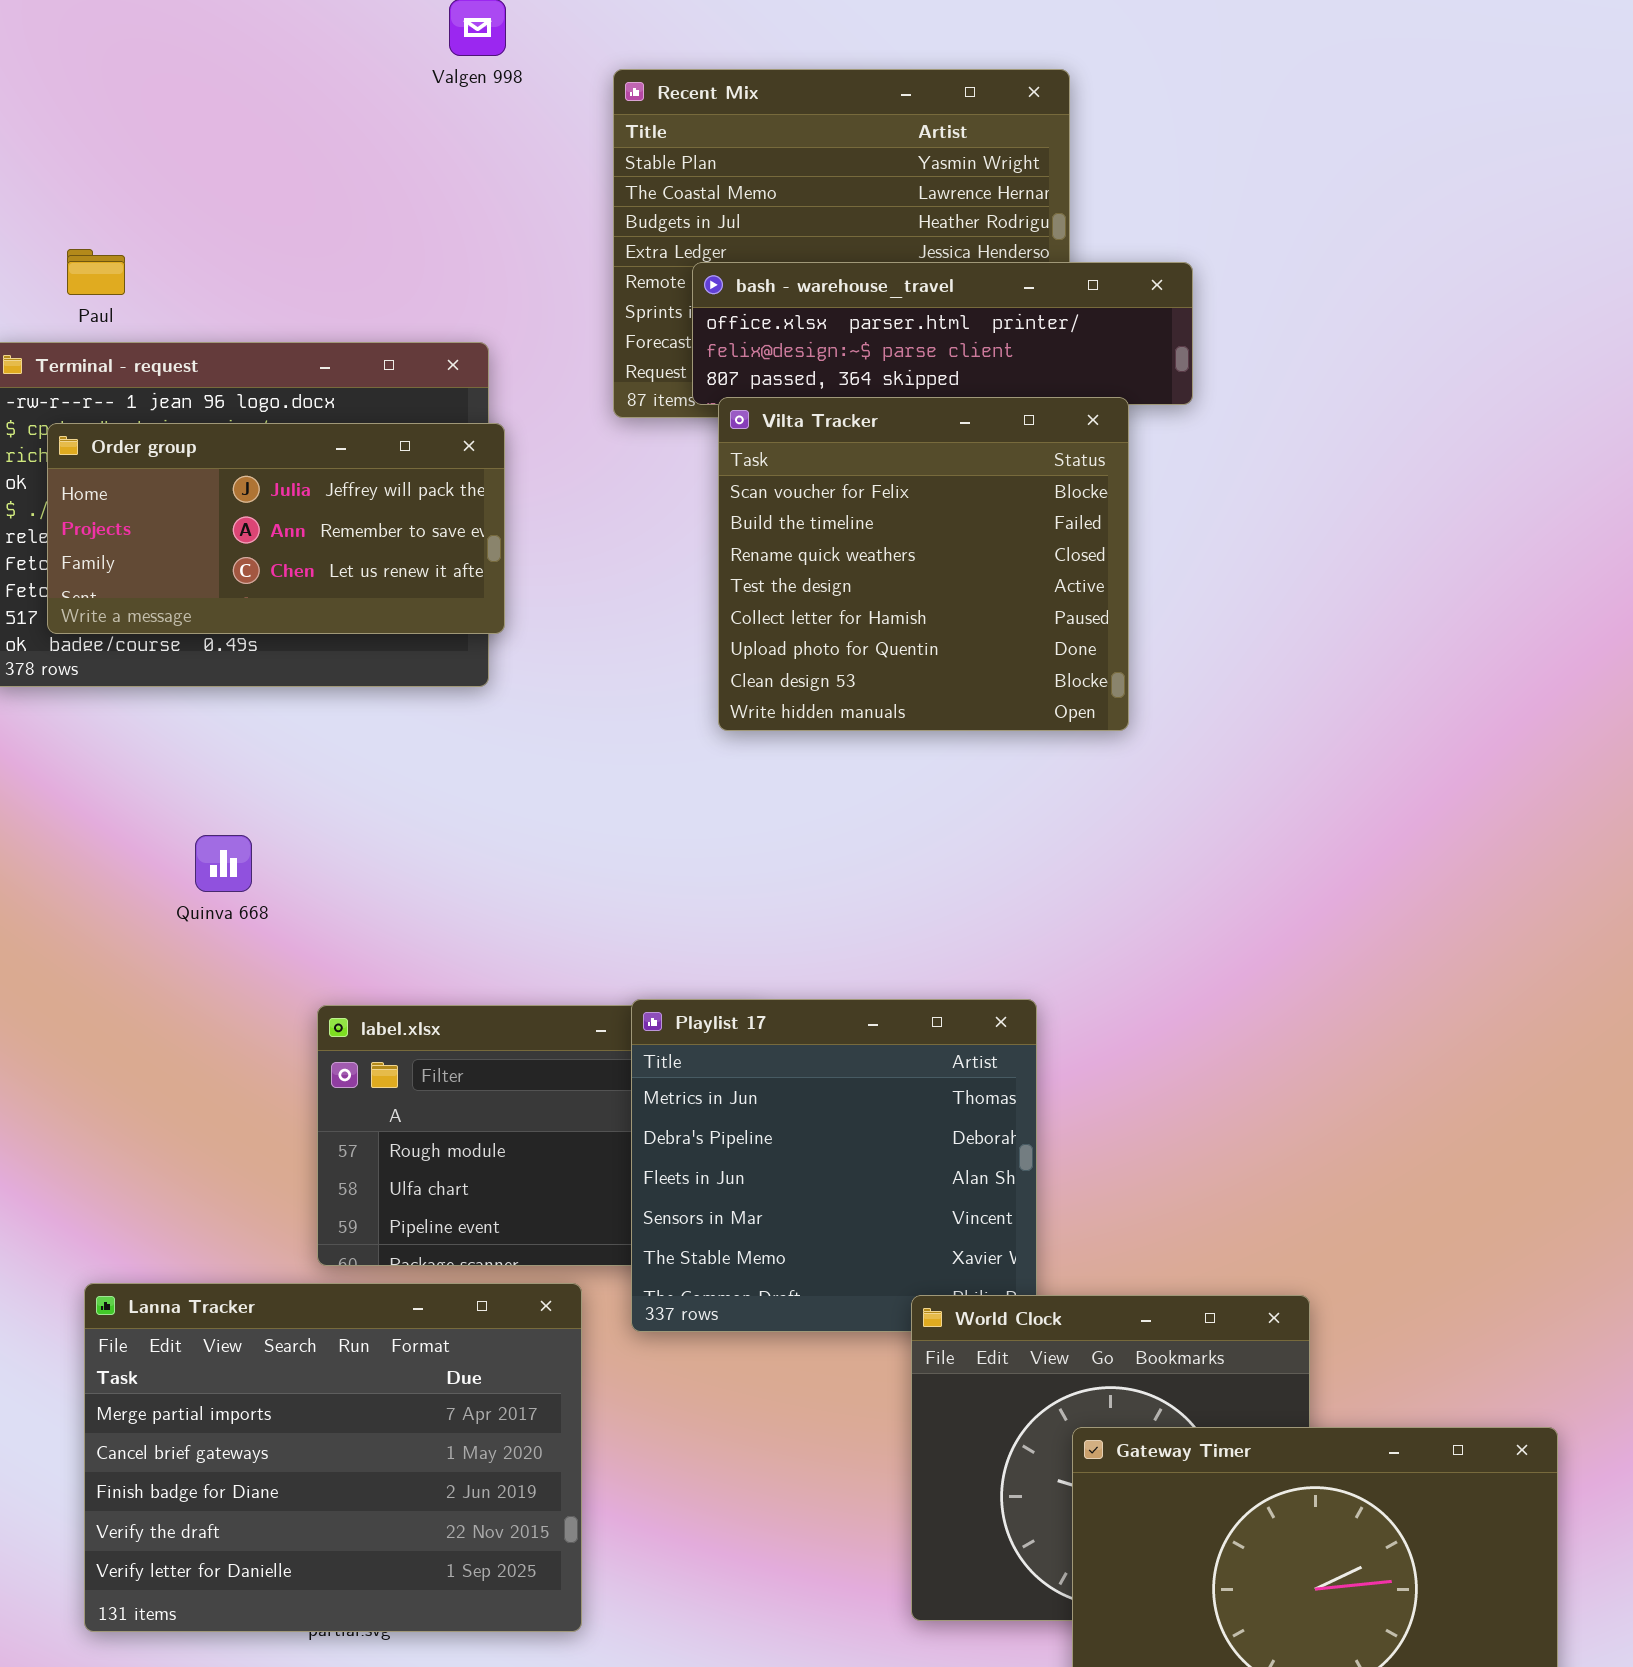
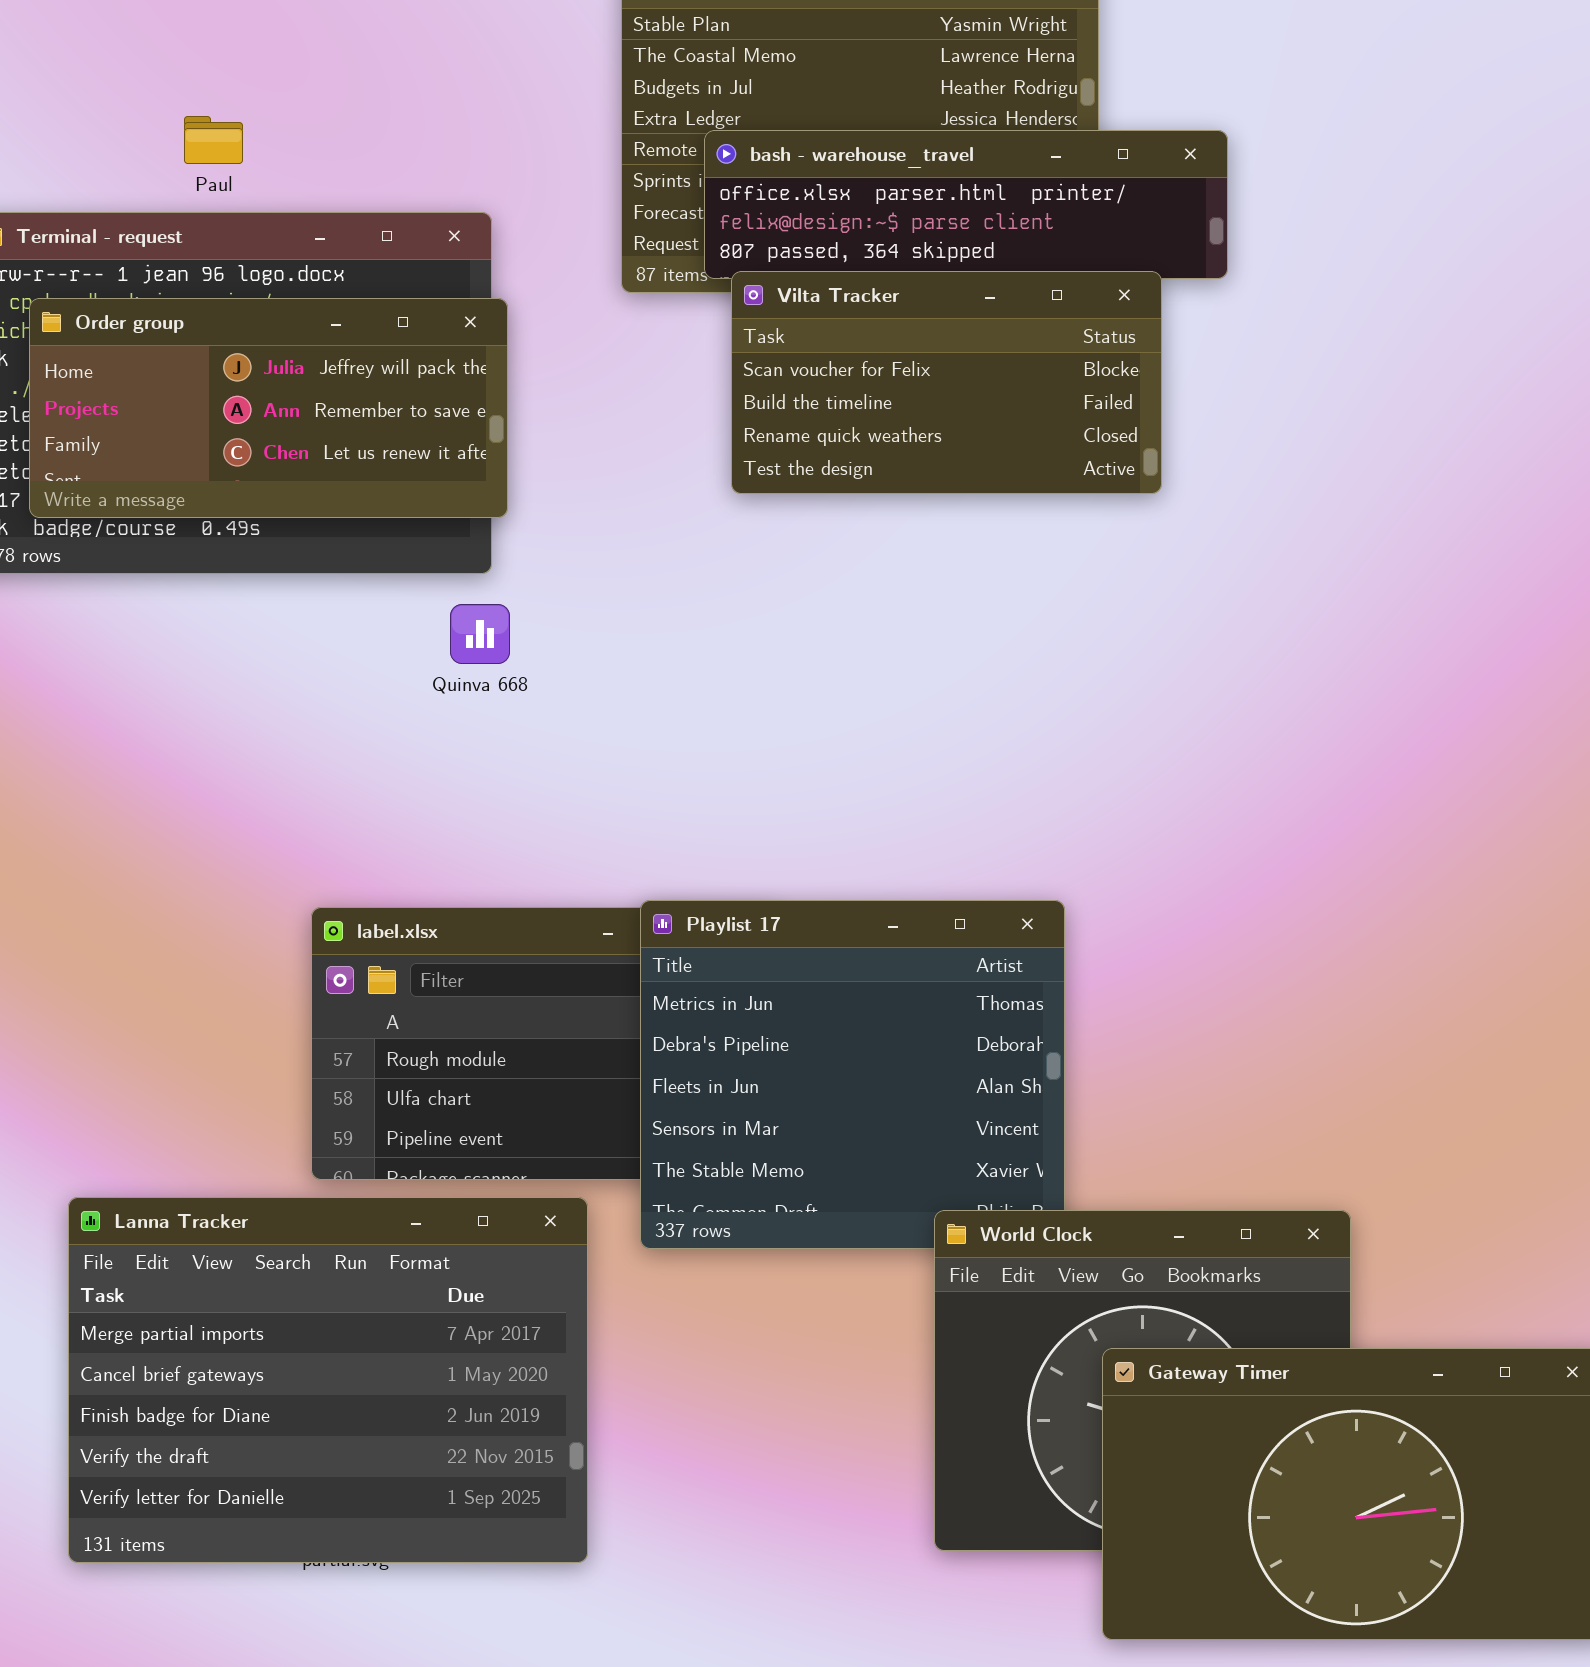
Paul: [67,249,125,295] -> [184,116,243,164], moved
Vilta Tracker: [718,397,1129,731] -> [731,271,1162,494], resized
Quinva 668: [195,835,252,892] -> [450,604,510,664], moved

